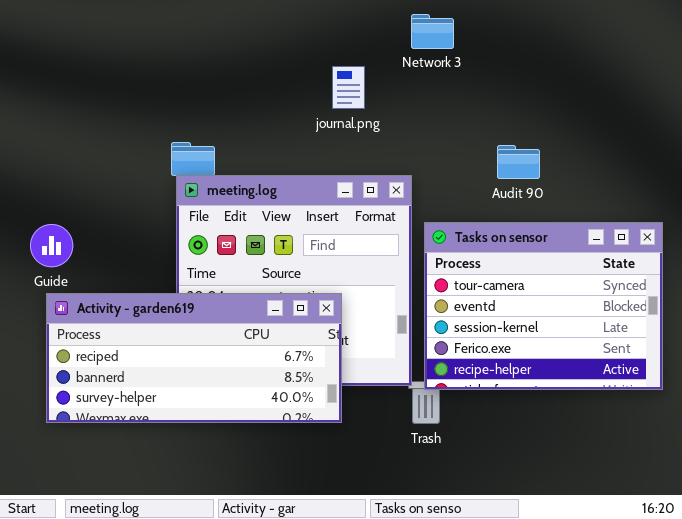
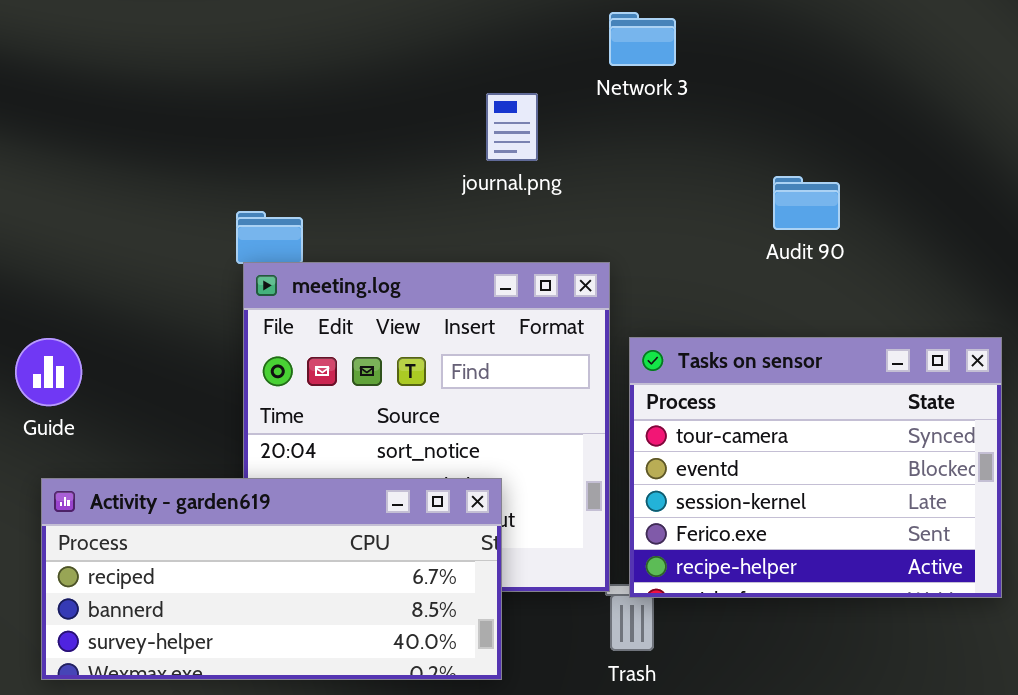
Audit 90: [497,145,540,179] -> [773,176,840,230], moved
Activity - garden619: [46,293,342,423] -> [41,478,502,680], moved

